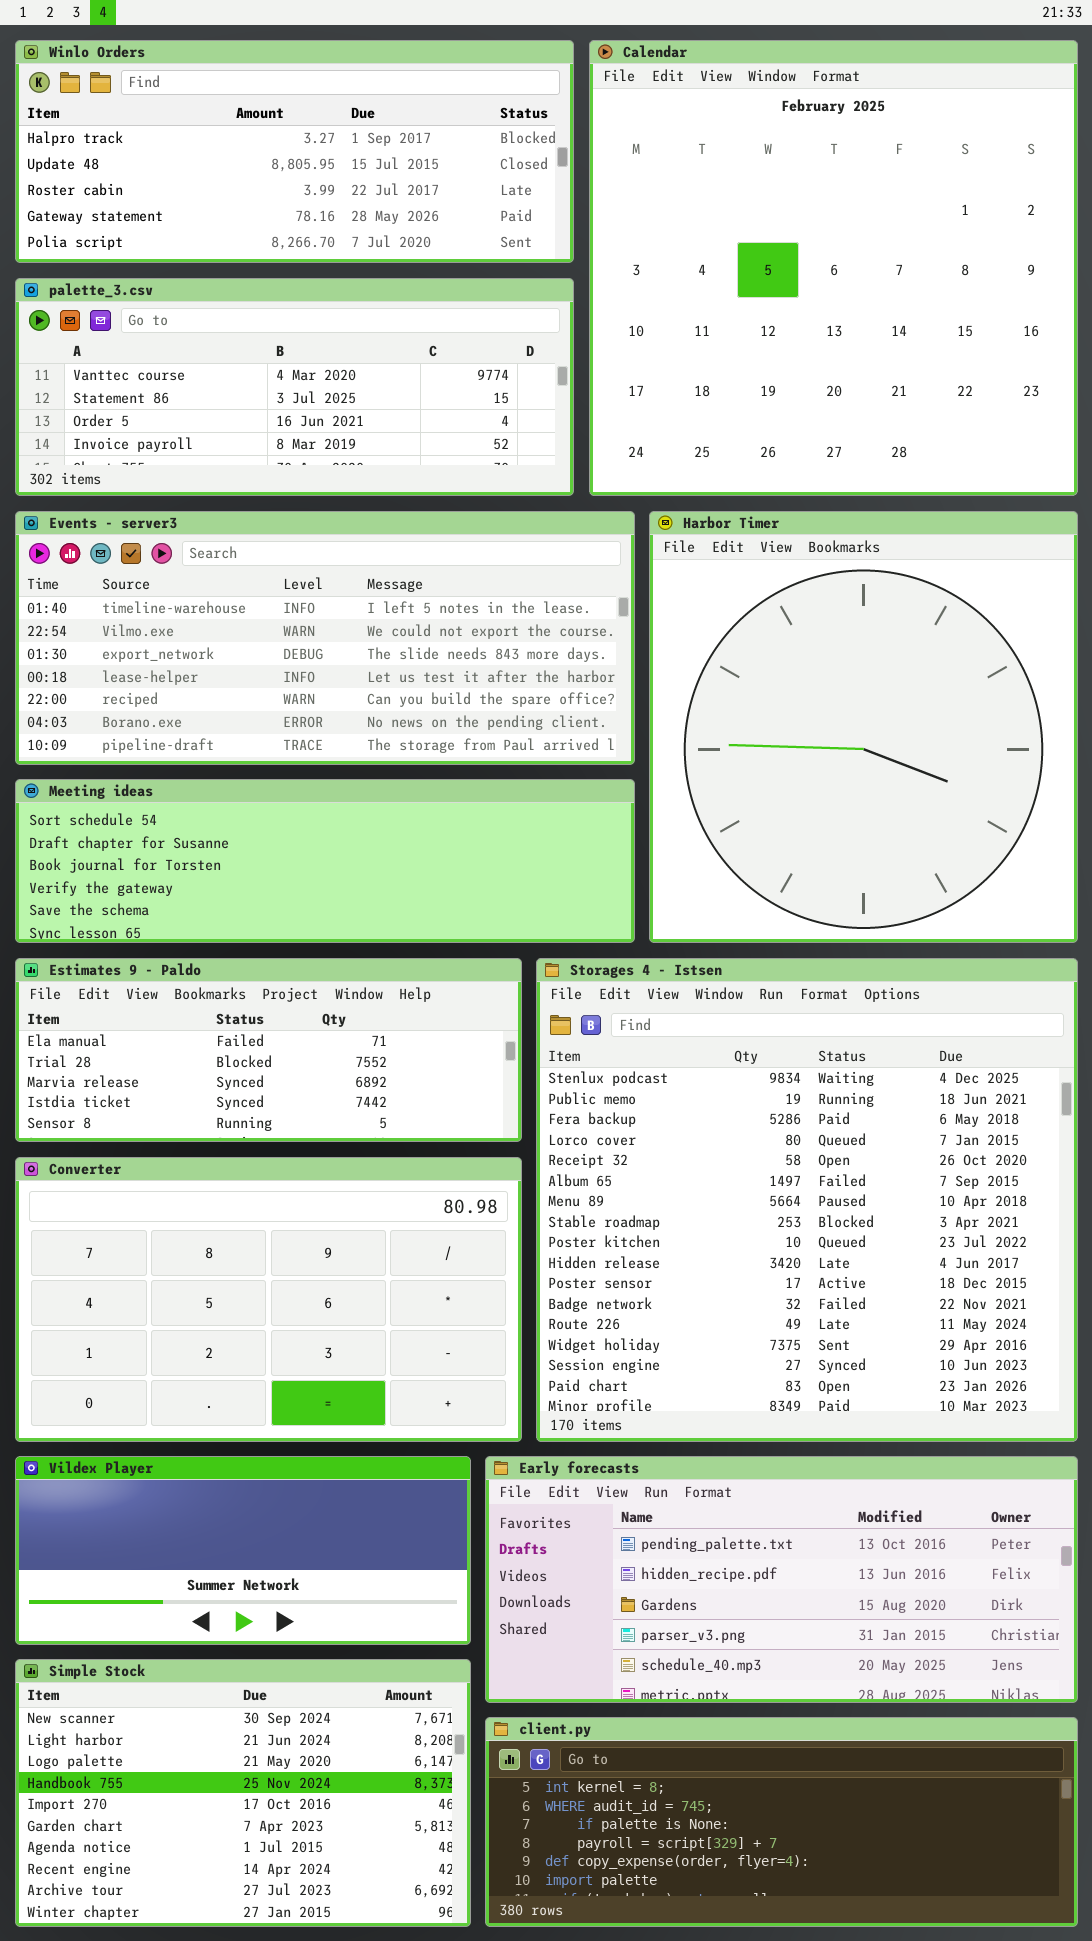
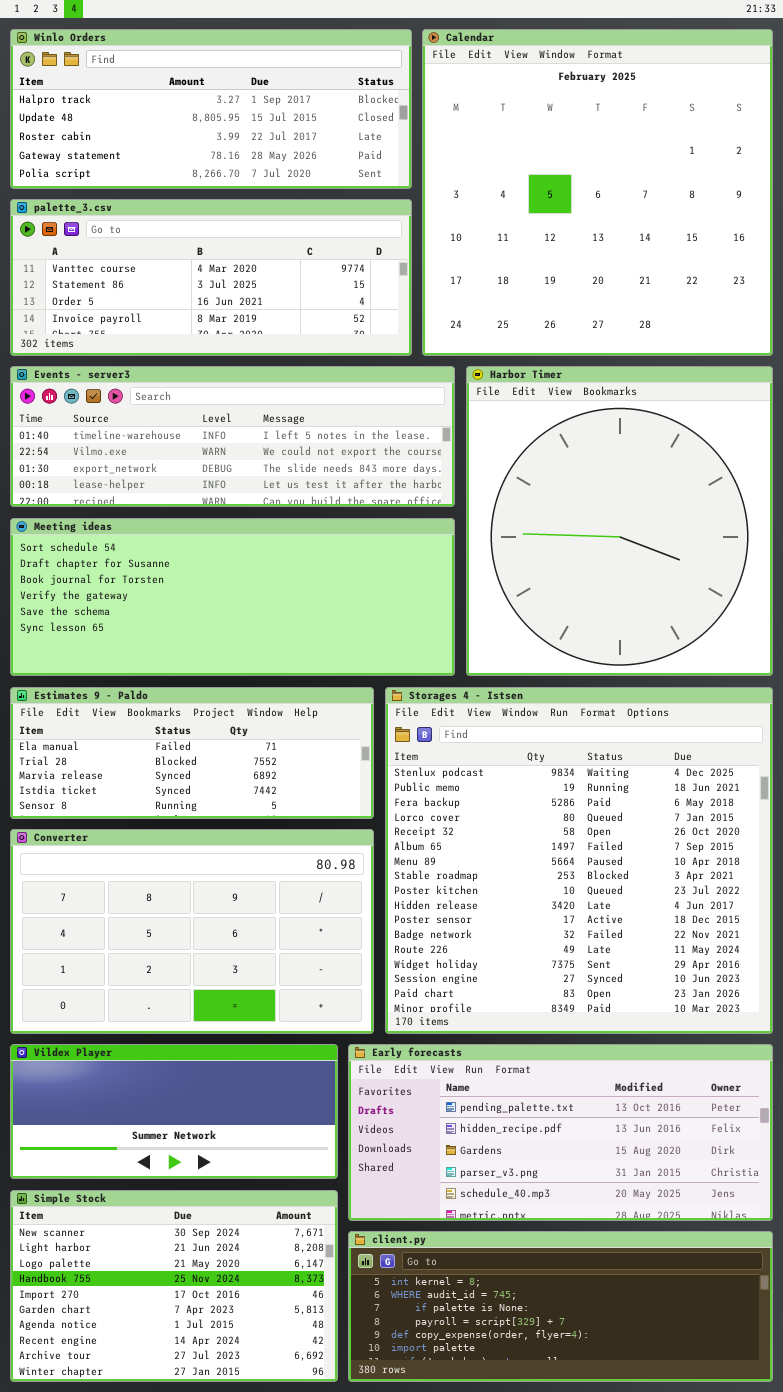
Events - server3: [15,511,635,765] -> [10,366,455,507], resized
Meeting ideas: [15,779,635,943] -> [10,518,455,676], resized

